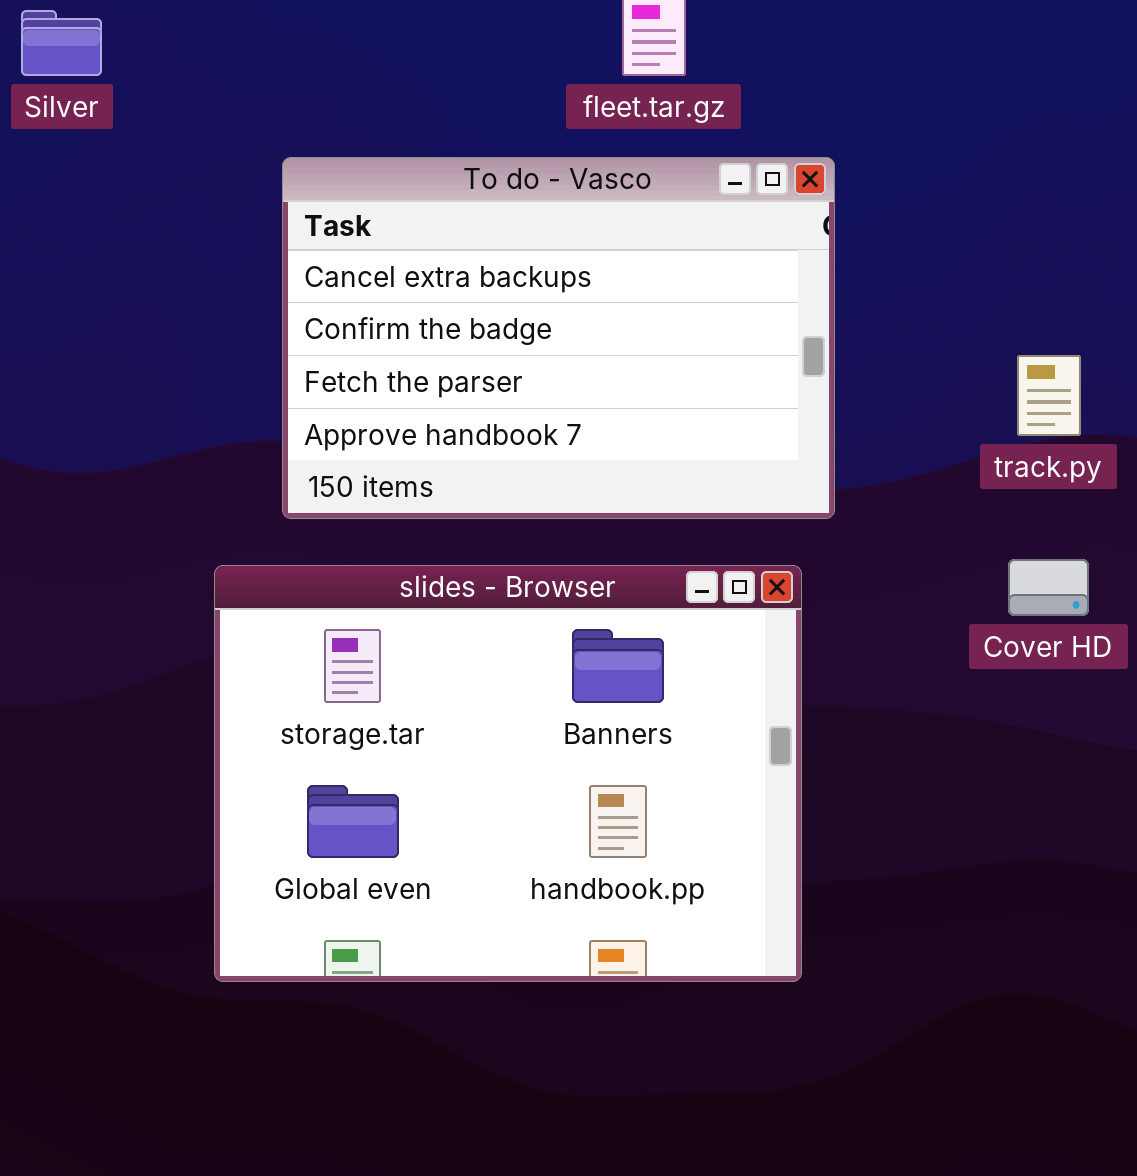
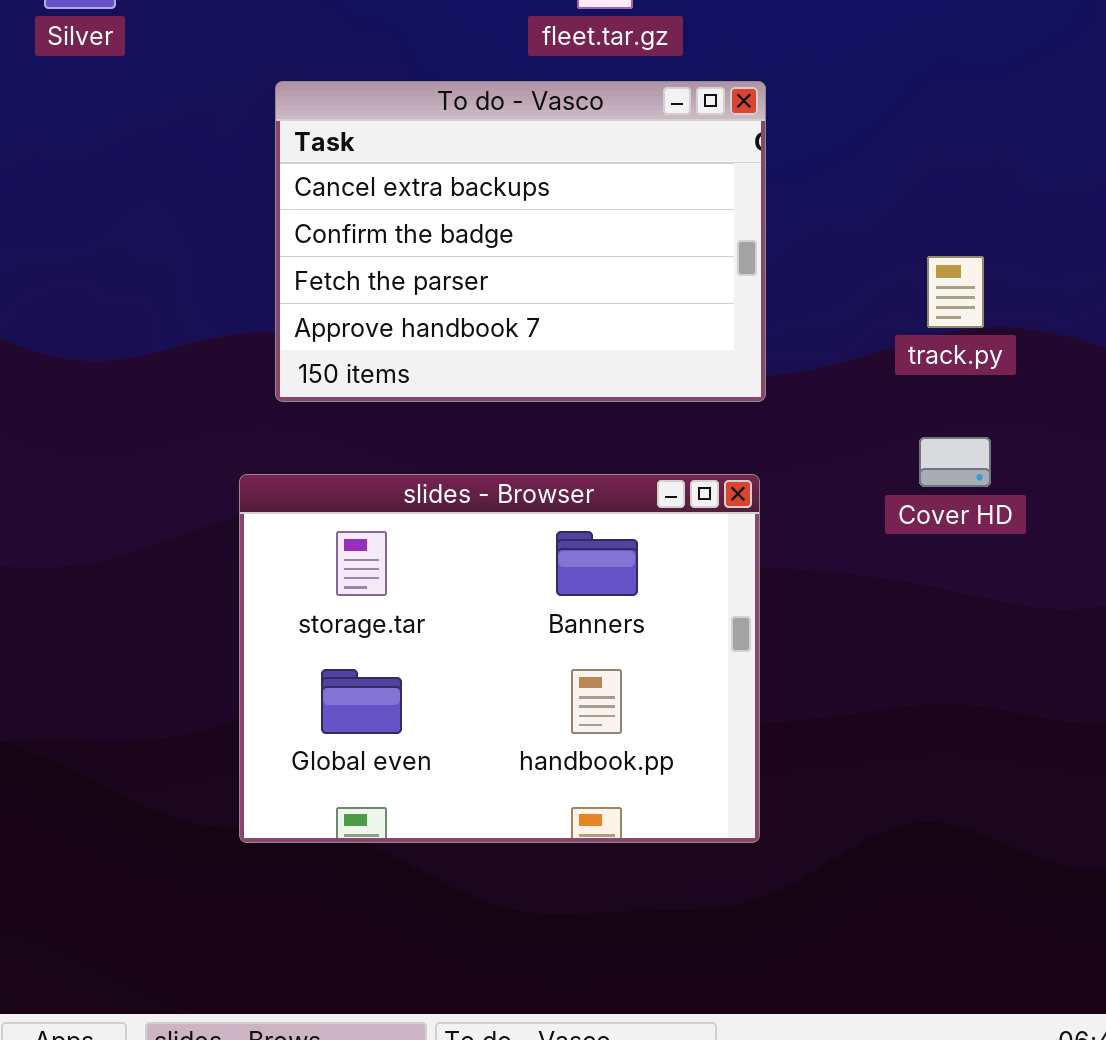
slides - Browser: [214,565,802,982] -> [239,474,760,843], moved

